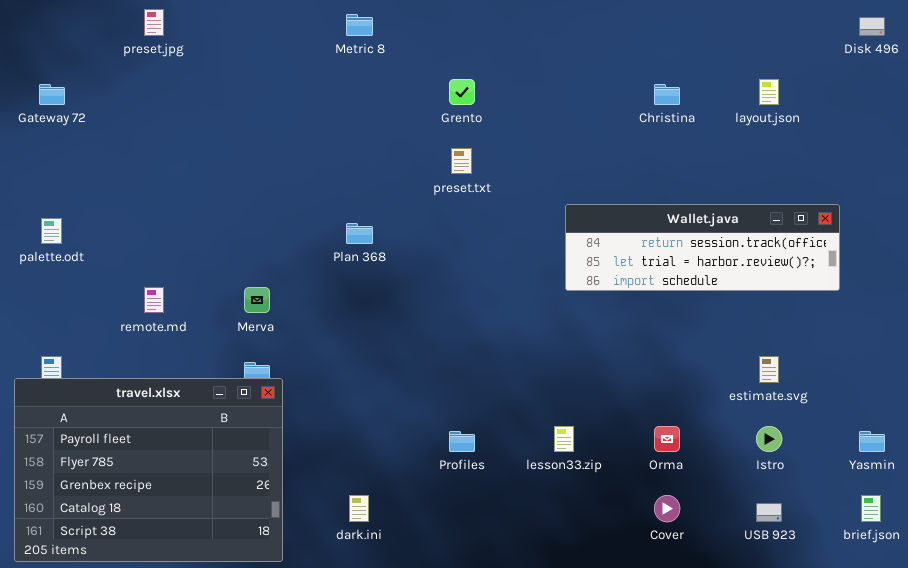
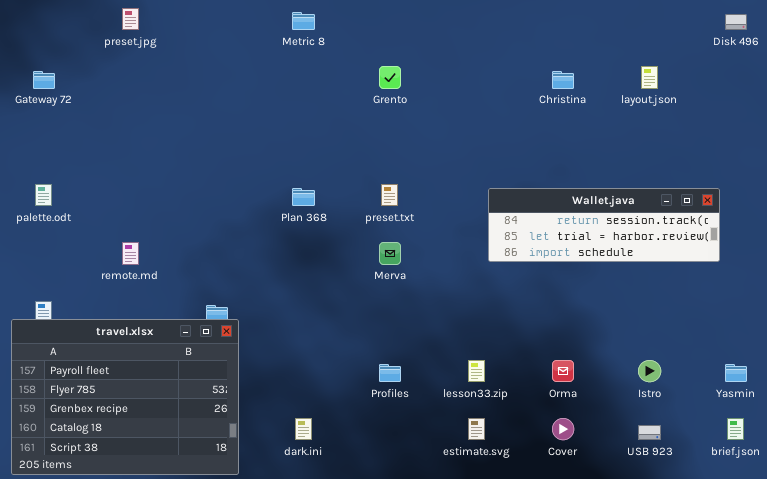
preset.txt: [451,148,472,174] -> [381,184,398,206], moved
Wallet.java: [565,204,840,291] -> [488,188,720,262], moved
Merva: [244,287,270,313] -> [379,242,401,265], moved
estimate.svg: [759,356,779,383] -> [468,418,485,440], moved

